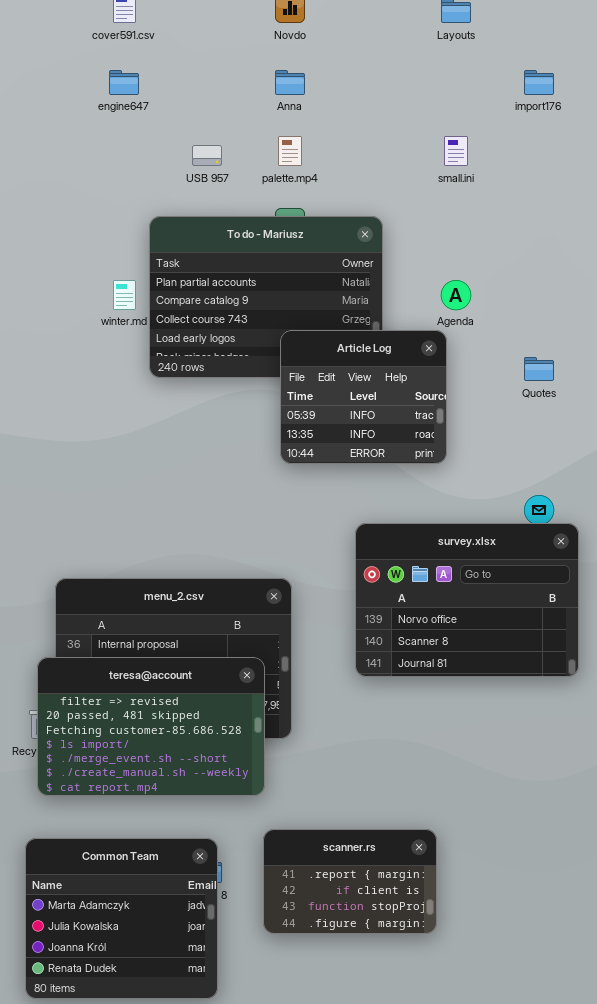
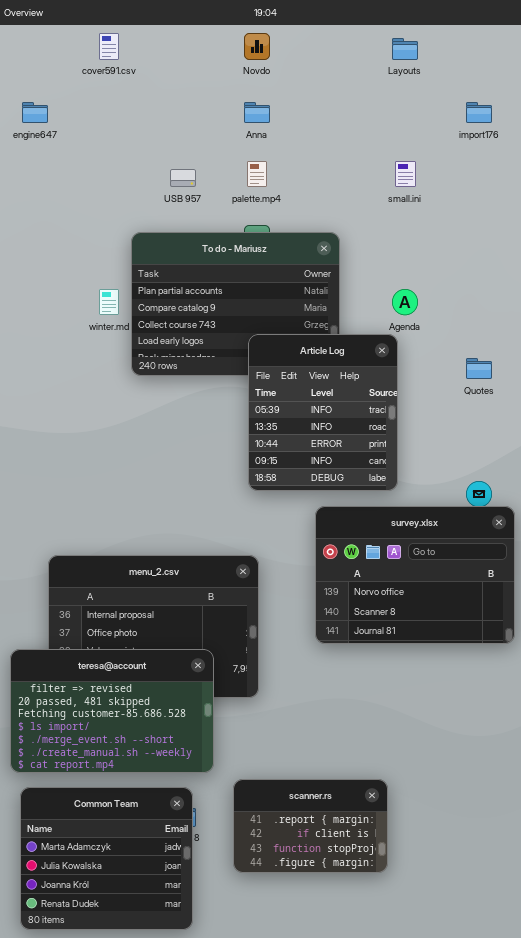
engine647: [109,70,139,95] -> [22,102,48,123], moved
Article Log: [280,330,447,464] -> [248,334,398,491], resized
teresa@account: [37,657,265,796] -> [10,649,214,773], moved

